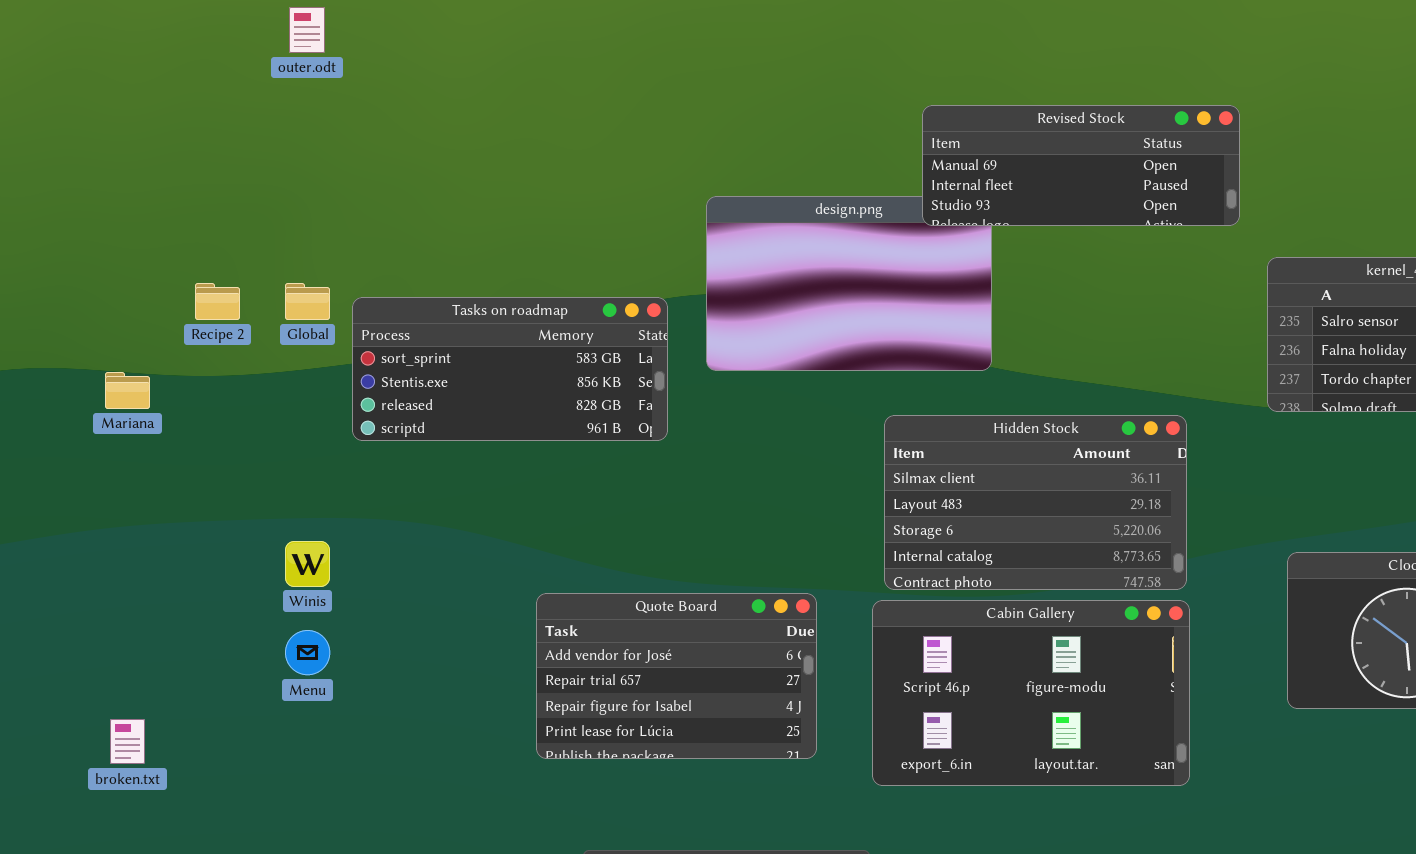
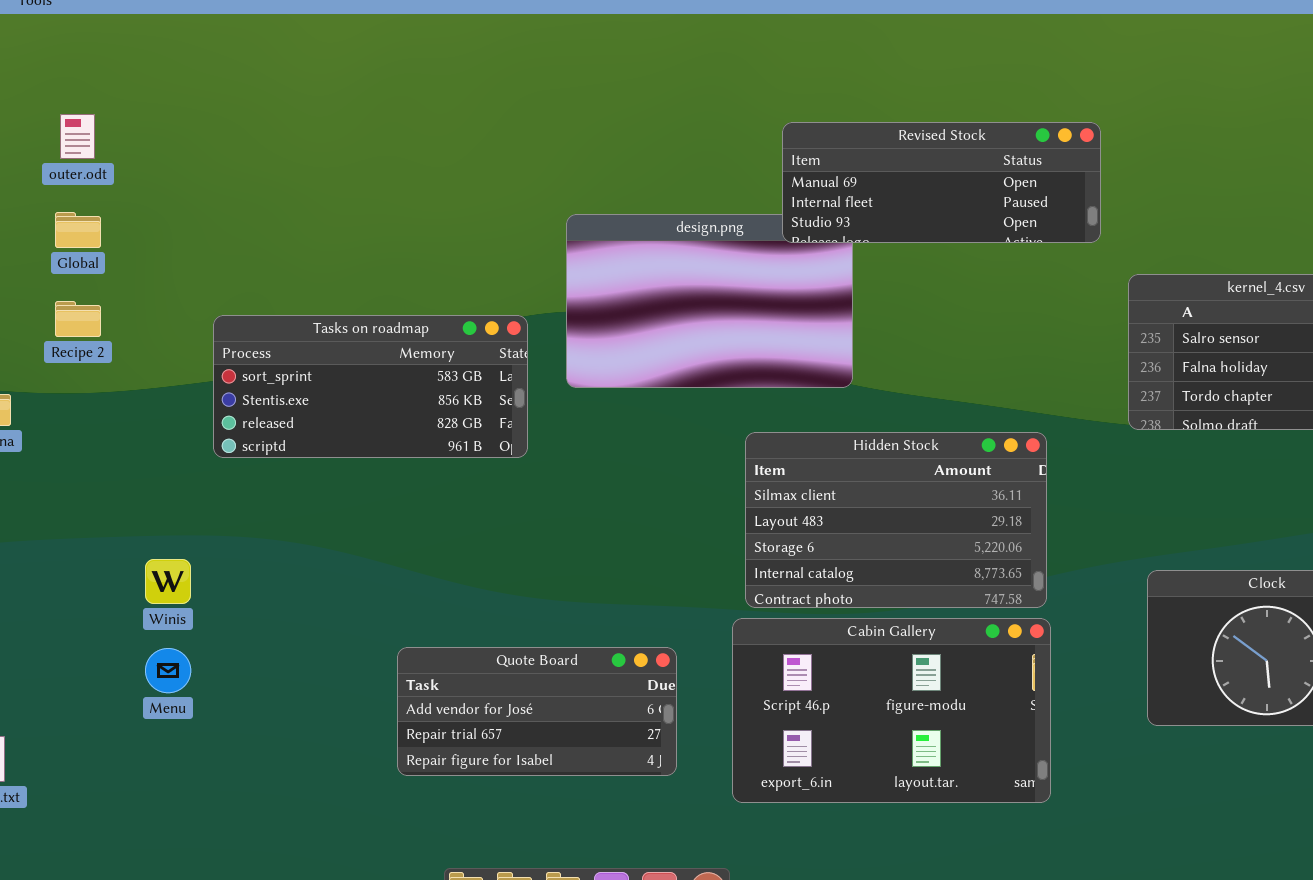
outer.odt: [289,7,325,53] -> [60,114,95,159], moved
Global: [285,283,330,320] -> [55,212,101,248], moved
Quote Board: [536,593,817,759] -> [397,647,677,776], resized

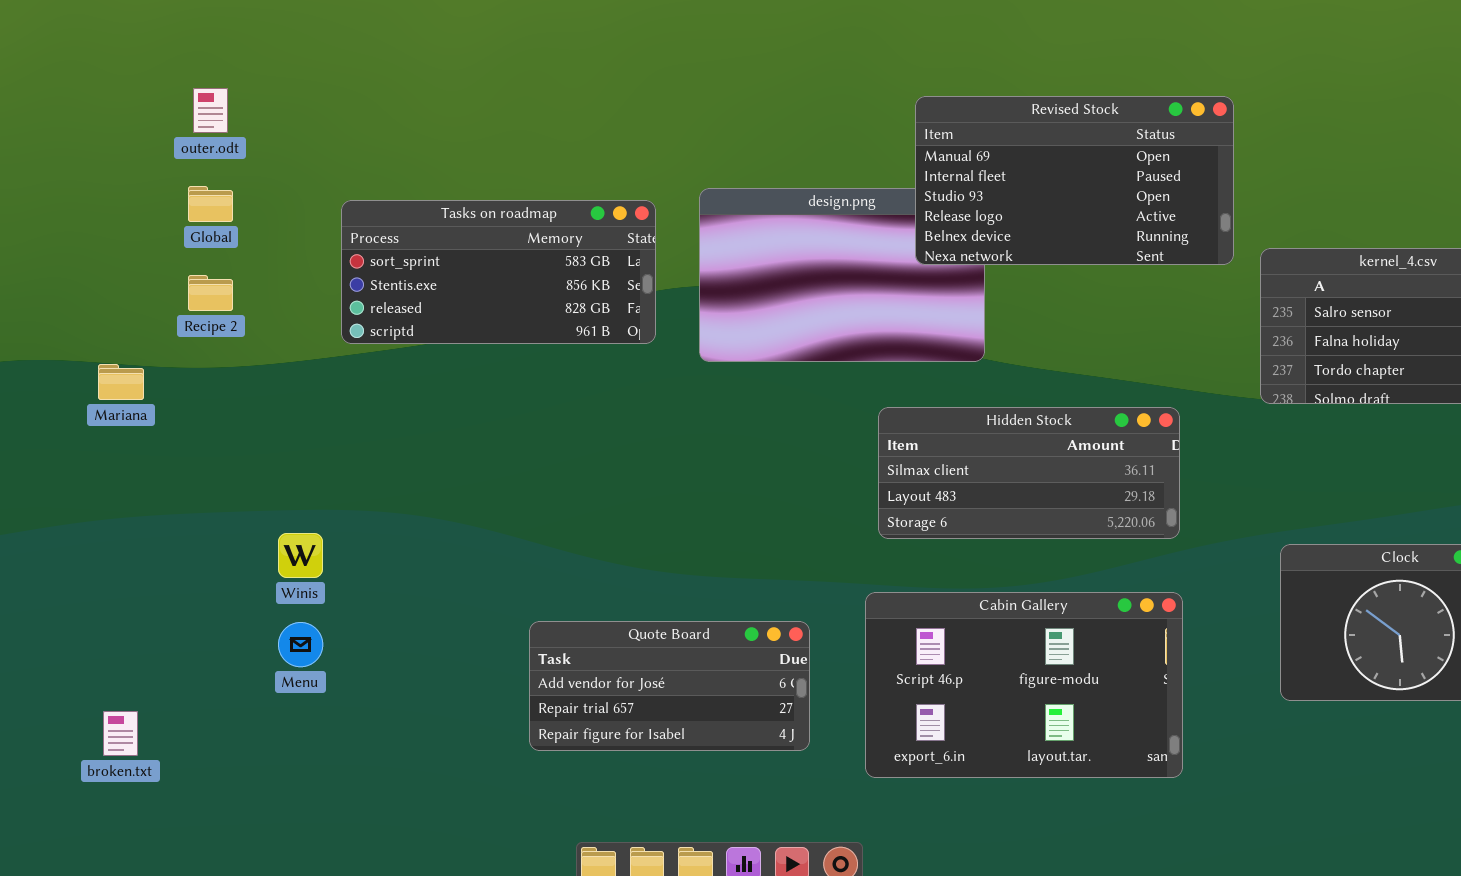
Revised Stock: [782,122,1101,243] -> [915,96,1234,265], resized
Tasks on roadmap: [213,315,528,458] -> [341,200,656,344], moved
Hidden Stock: [745,432,1047,608] -> [878,407,1180,539], resized

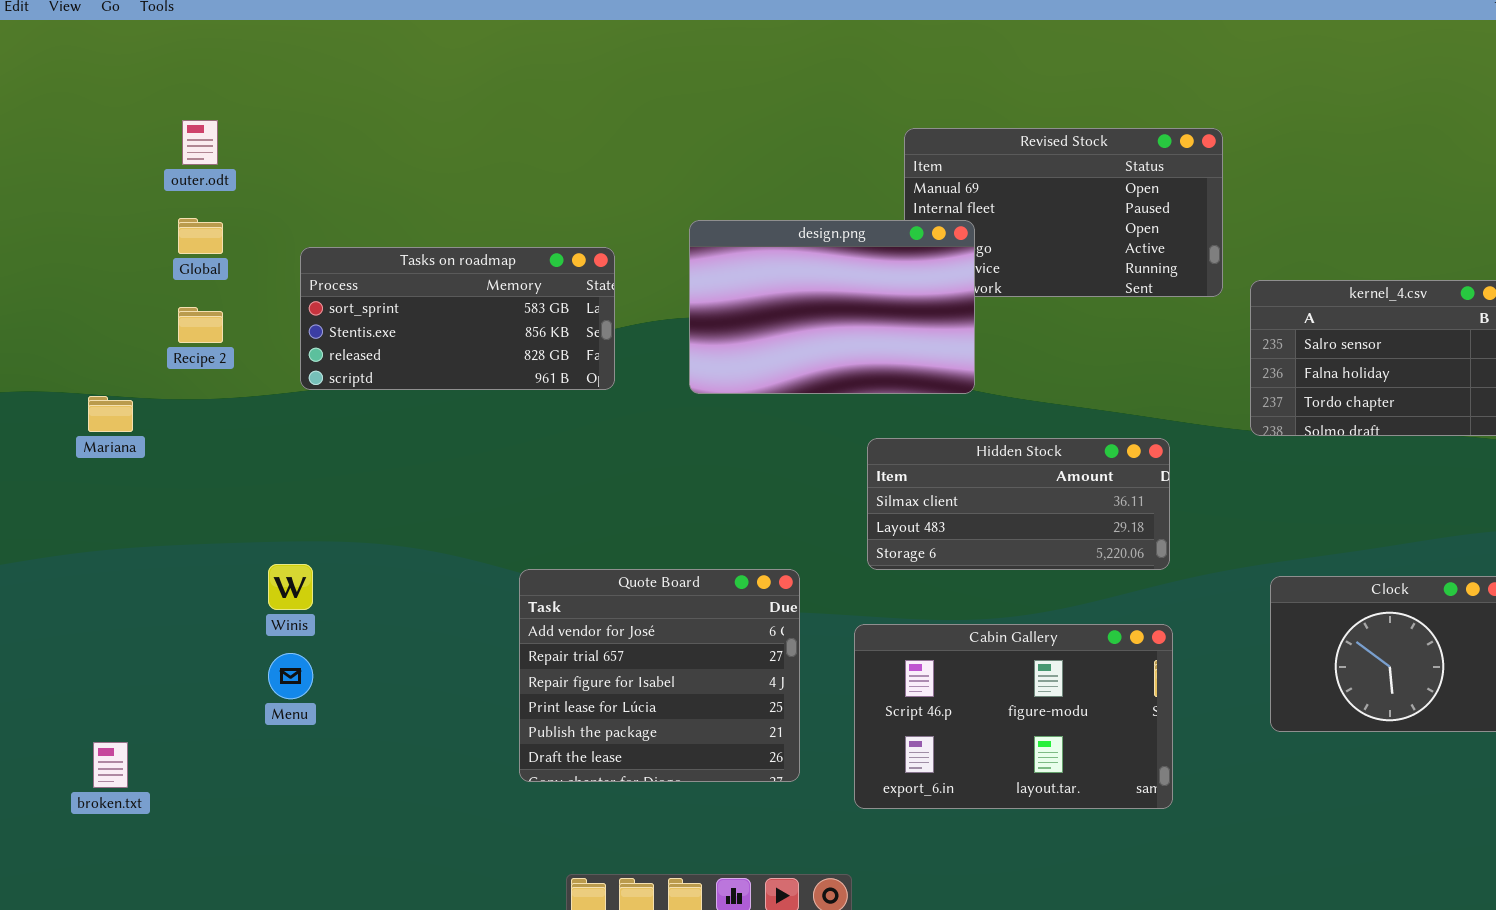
design.png: [699,188,985,362] -> [689,220,975,394], raised
Tasks on roadmap: [341,200,656,344] -> [300,247,615,390], moved
Quote Board: [529,621,810,751] -> [519,569,800,782], resized

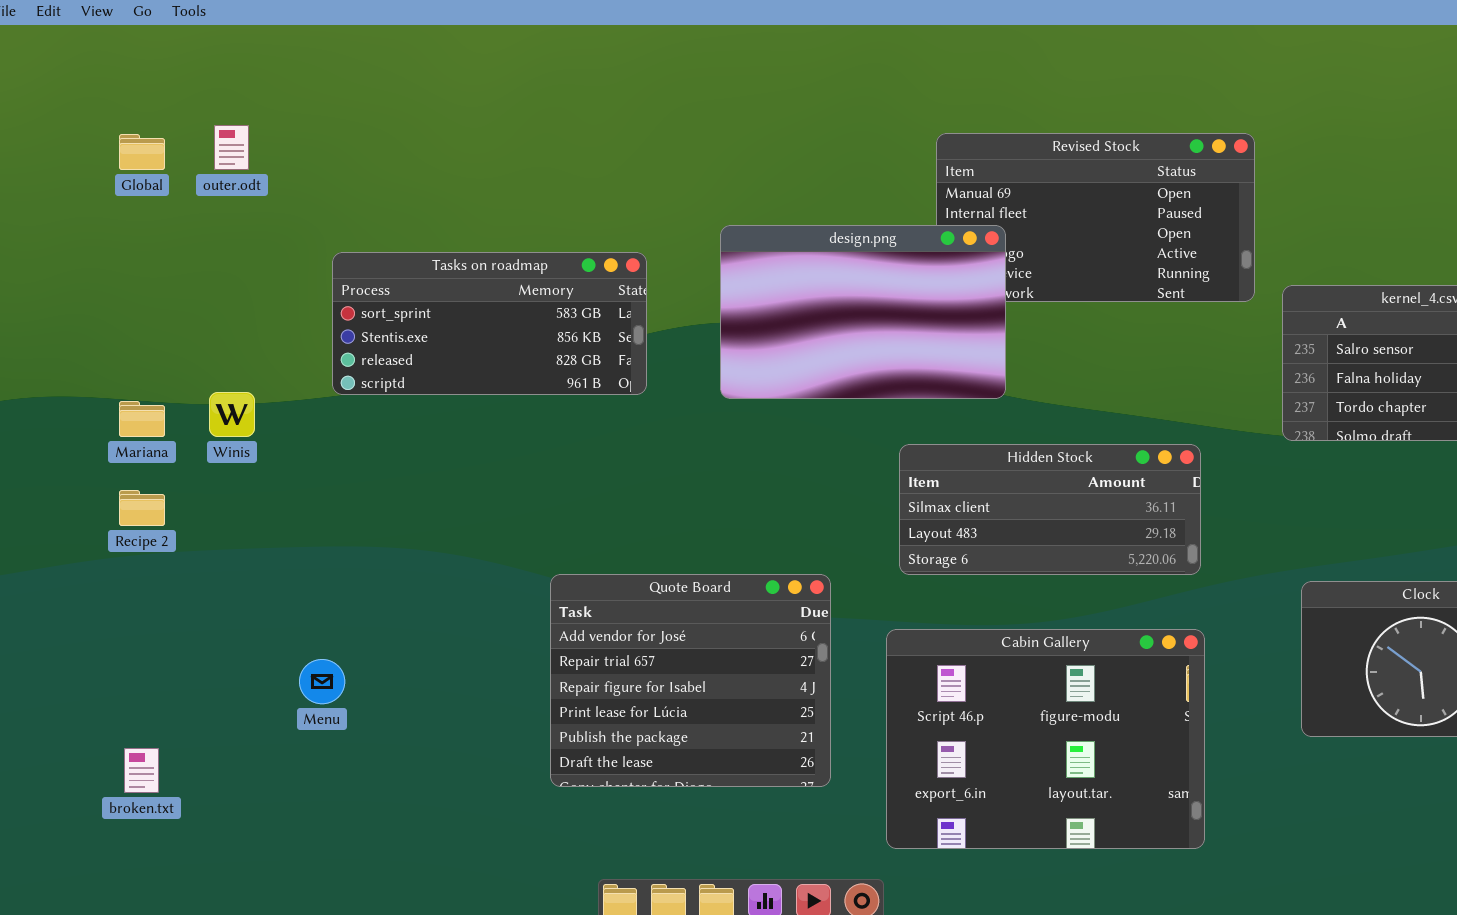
Global: [178,218,223,254] -> [119,134,165,170], moved
Recipe 2: [178,307,223,343] -> [119,490,165,526], moved
Winis: [268,564,313,610] -> [209,392,255,437], moved
Cabin Gallery: [854,624,1173,809] -> [886,629,1205,849], resized

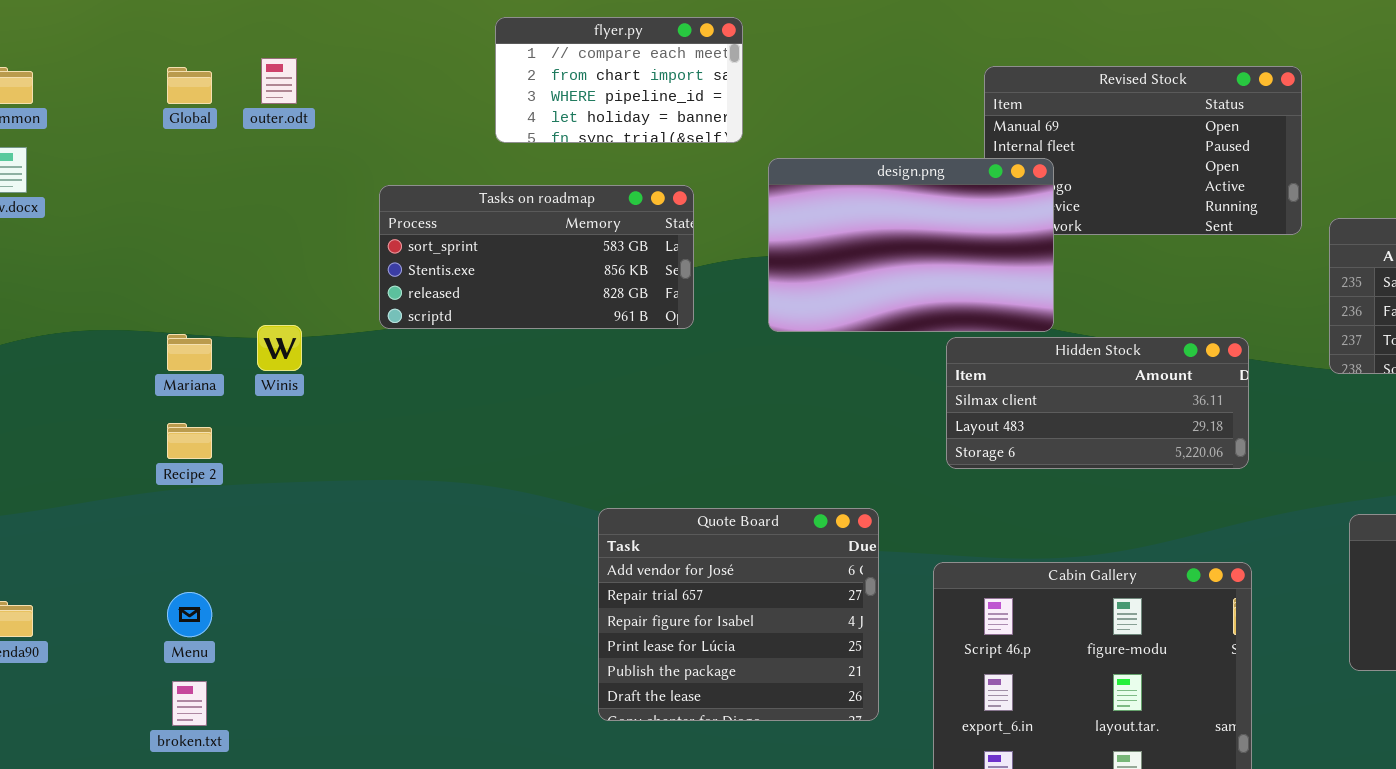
flyer.py: none -> [495,17,743,143], opened
Hidden Stock: [899,444,1201,575] -> [946,337,1249,469], moved
Menu: [299,659,345,704] -> [167,592,212,637], moved

